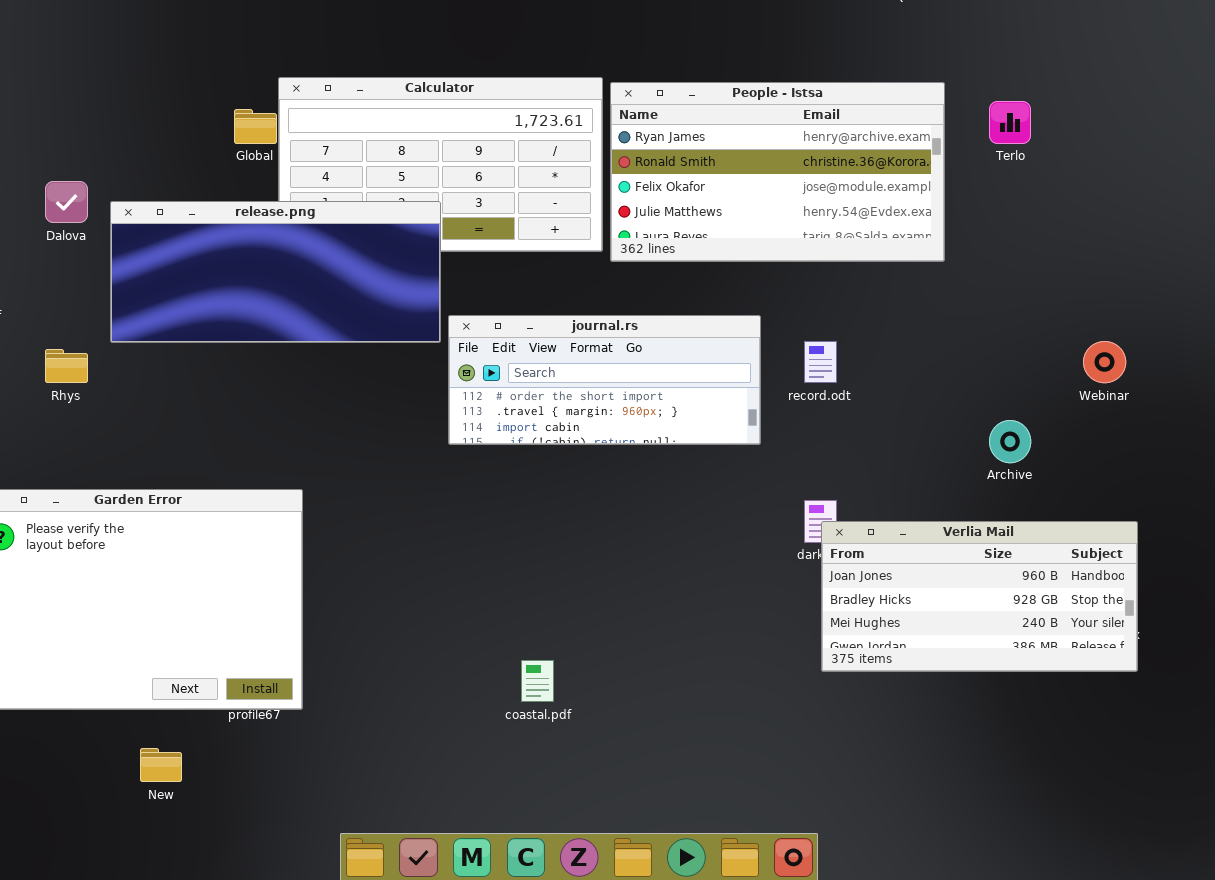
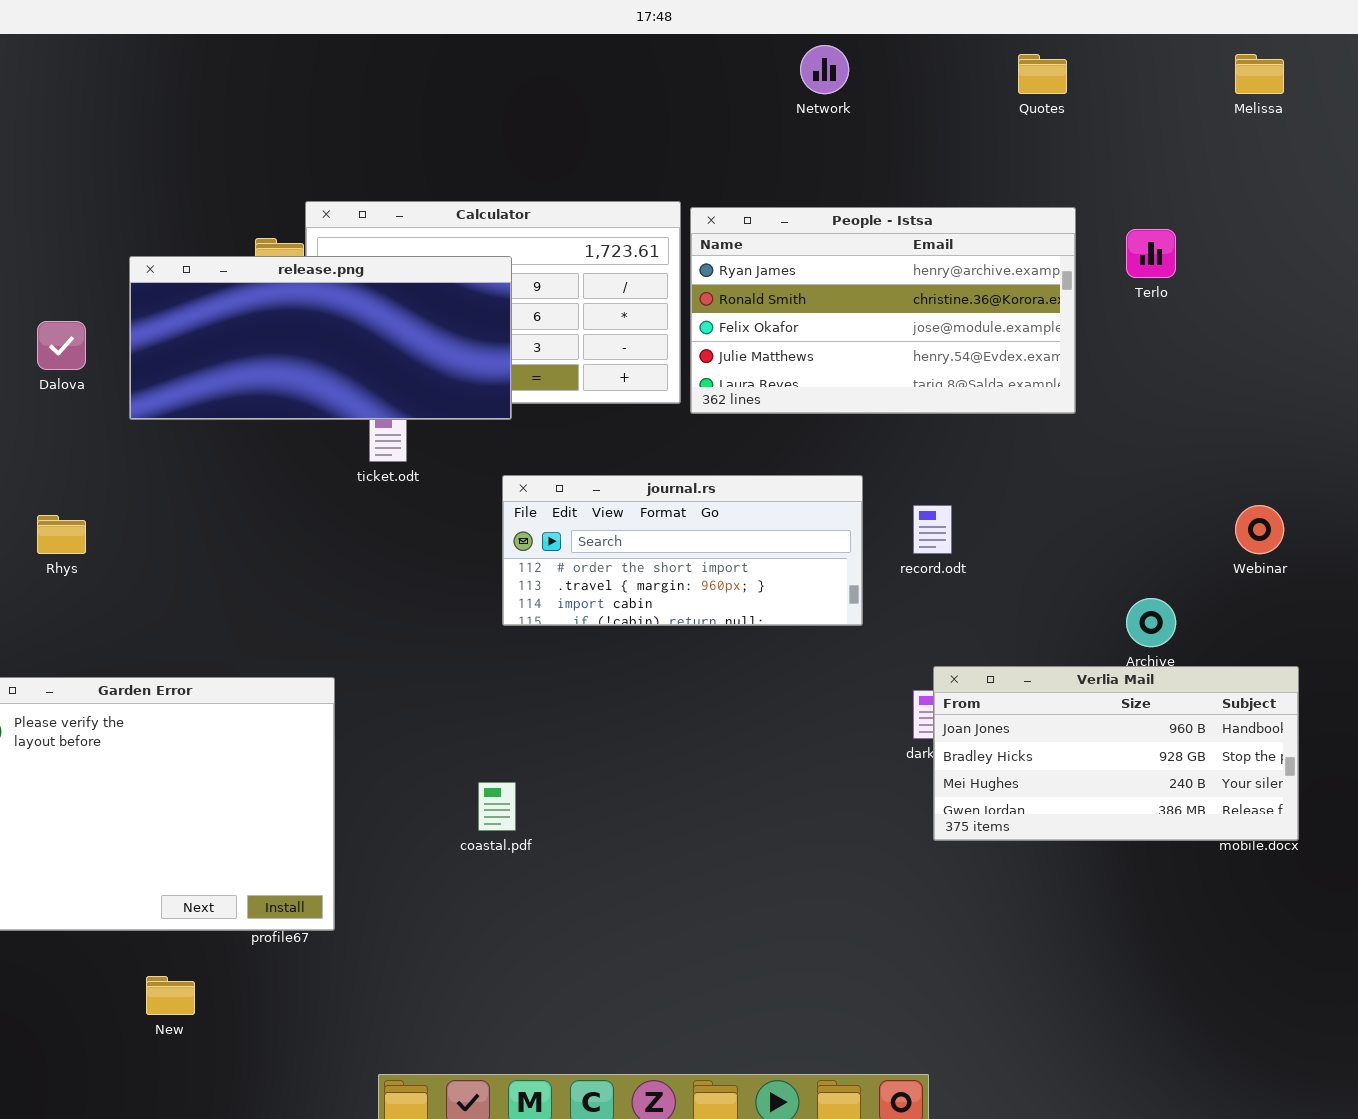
release.png: [110,201,441,343] -> [129,256,512,420], moved
Verlia Mail: [821,521,1138,672] -> [933,666,1299,841], moved
coastal.pdf: [521,660,554,702] -> [478,782,516,831], moved

